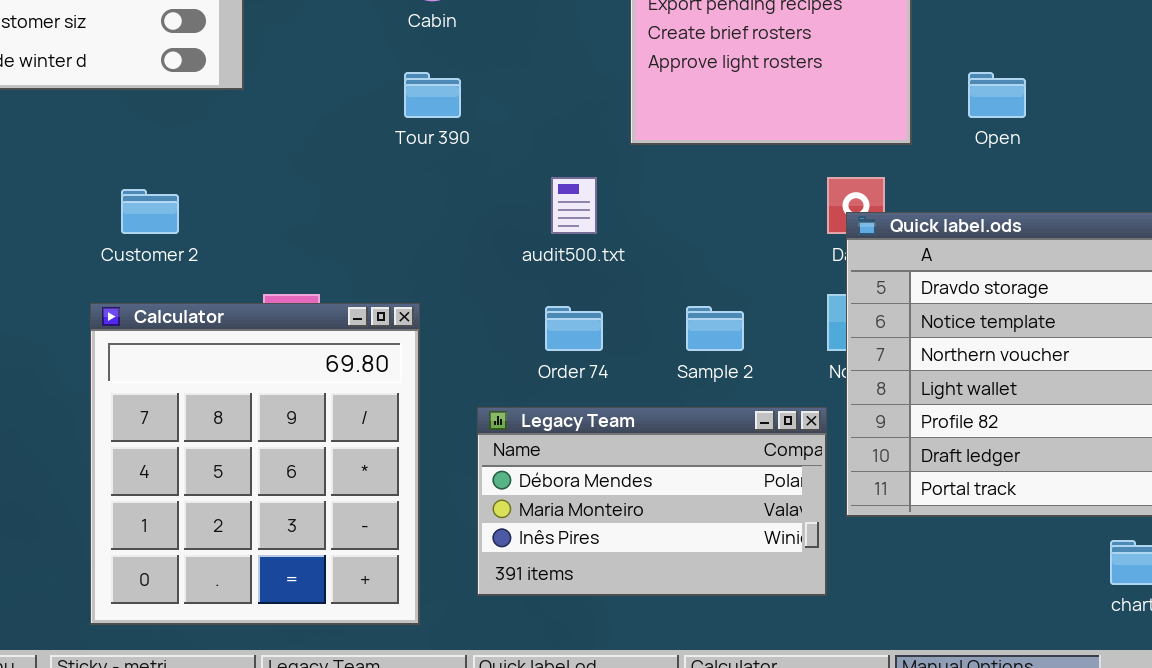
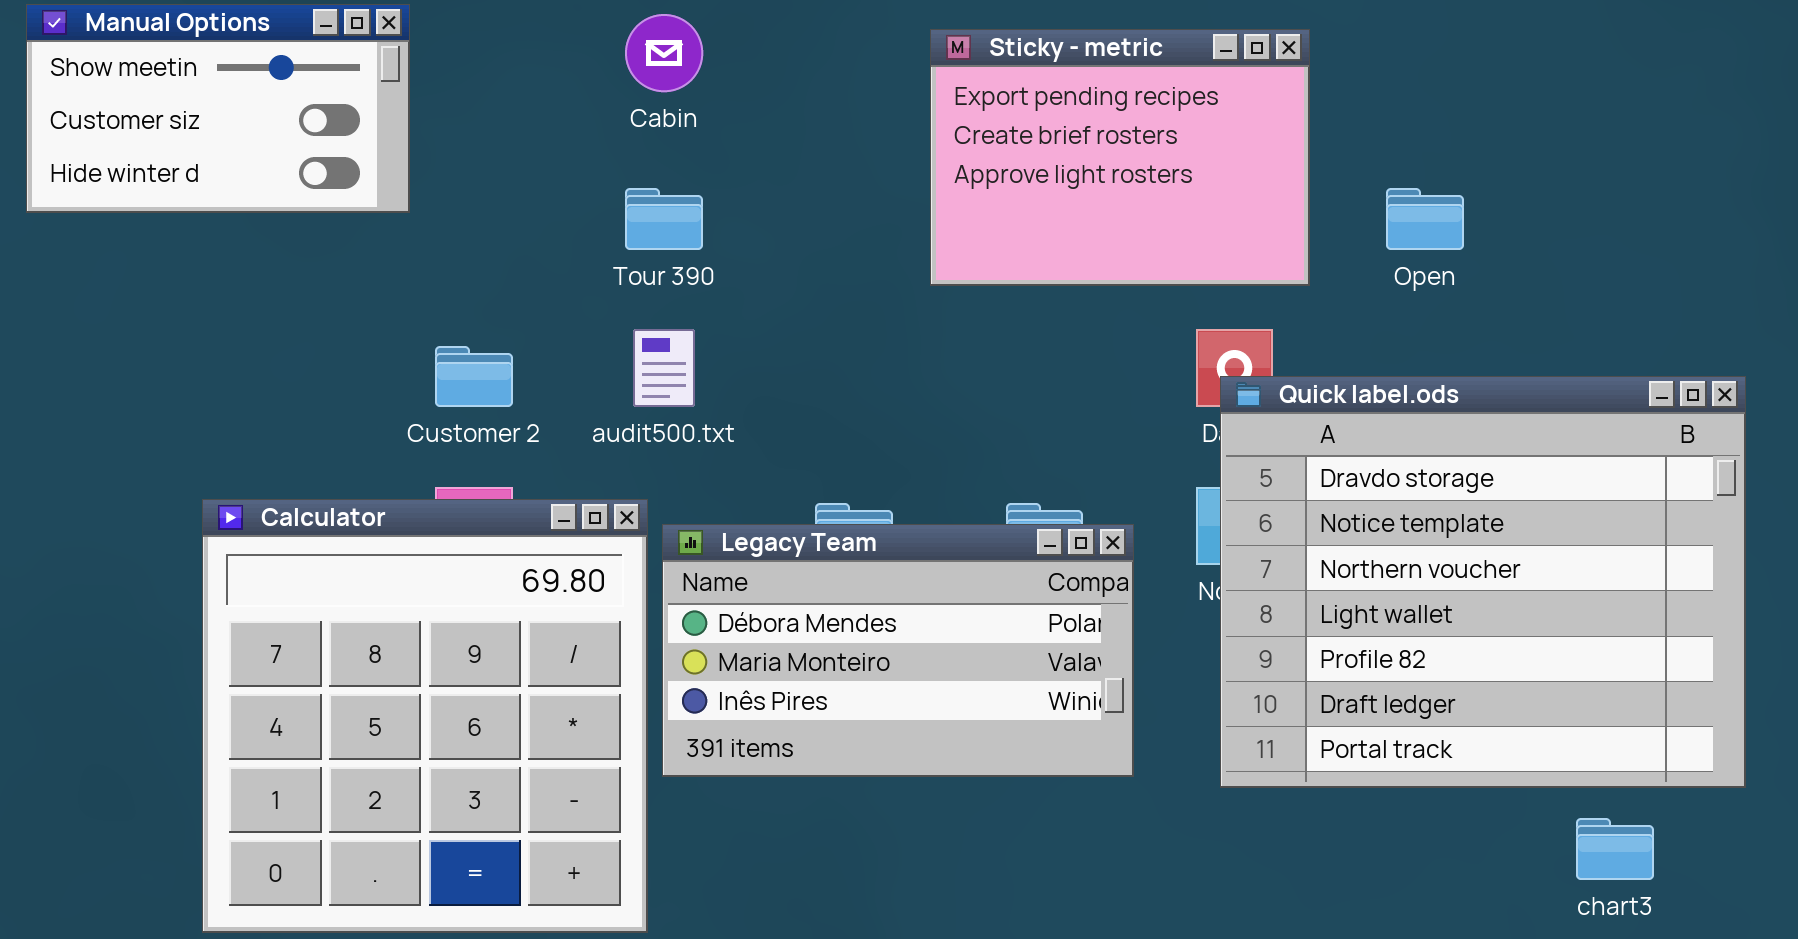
audit500.txt: [551,177,597,234] -> [633,329,695,407], moved
Customer 2: [121,189,179,234] -> [435,346,513,407], moved
Legacy Team: [477,407,827,596] -> [662,524,1134,777], moved

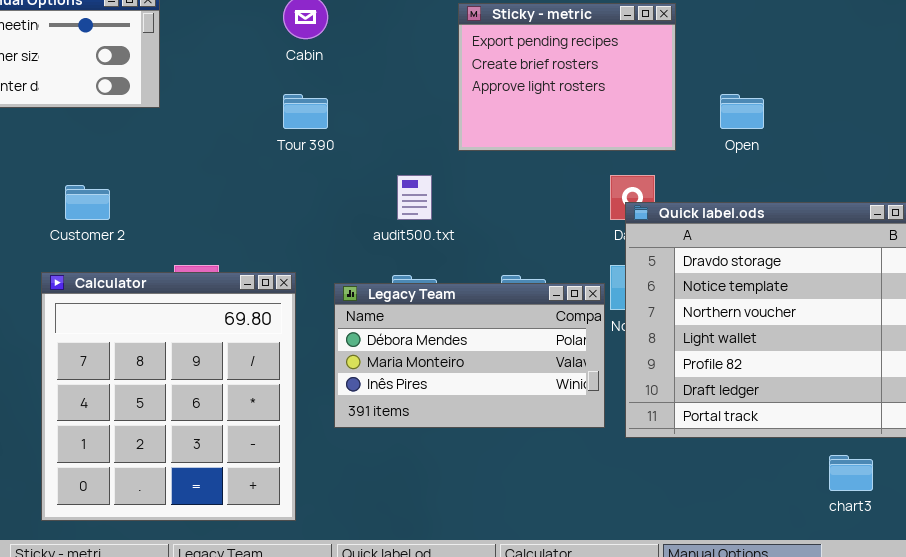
audit500.txt: [633,329,695,407] -> [397,175,432,220], moved
Customer 2: [435,346,513,407] -> [65,185,110,220], moved
Legacy Team: [662,524,1134,777] -> [334,283,605,428], moved

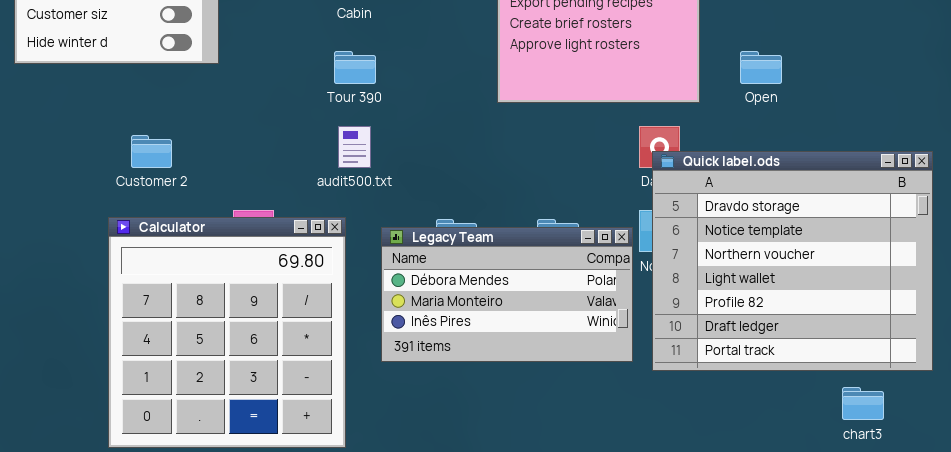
audit500.txt: [397,175,432,220] -> [338,126,371,168], moved

